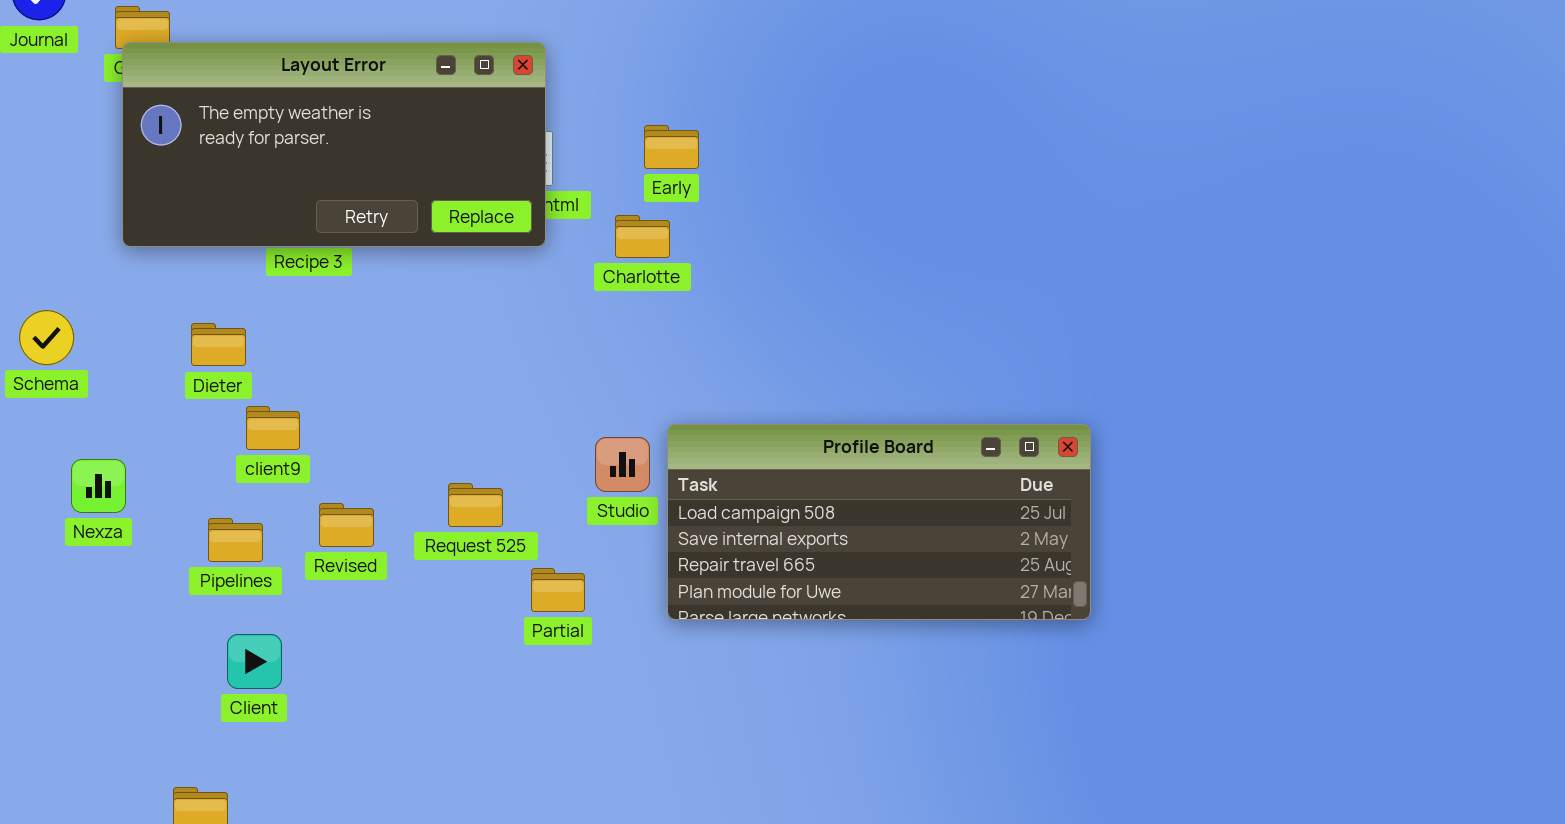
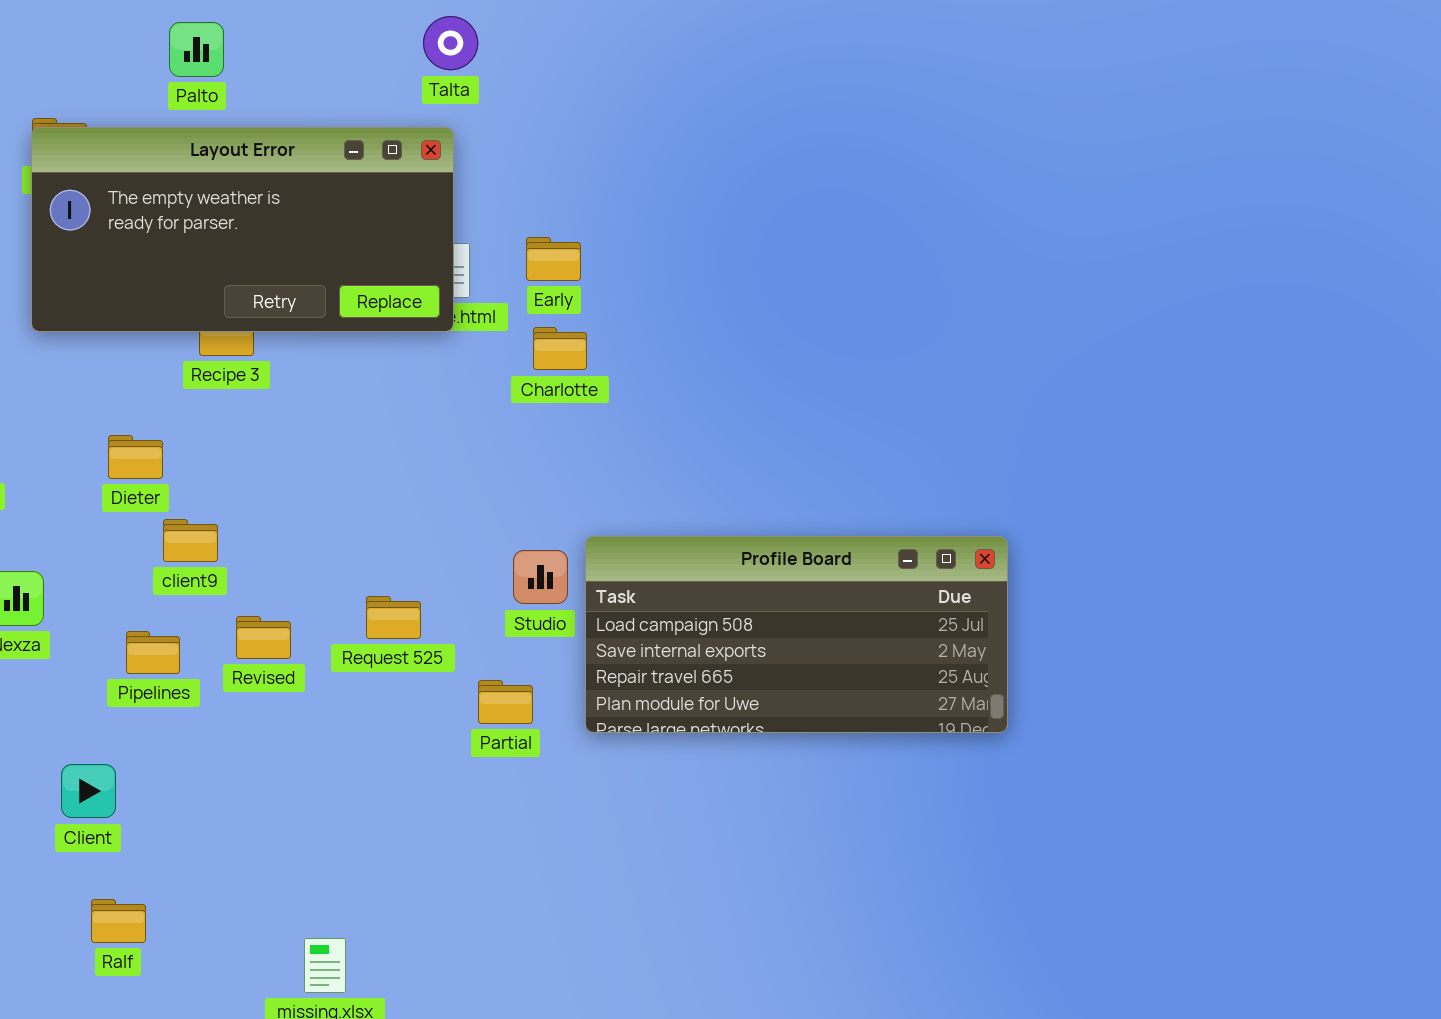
Layout Error: [122,42,546,247] -> [31,127,454,332], moved
Early: [644,125,699,169] -> [526,237,581,281], moved
Partial: [531,568,585,612] -> [478,680,533,724], moved
Client: [227,634,282,689] -> [61,764,116,818], moved

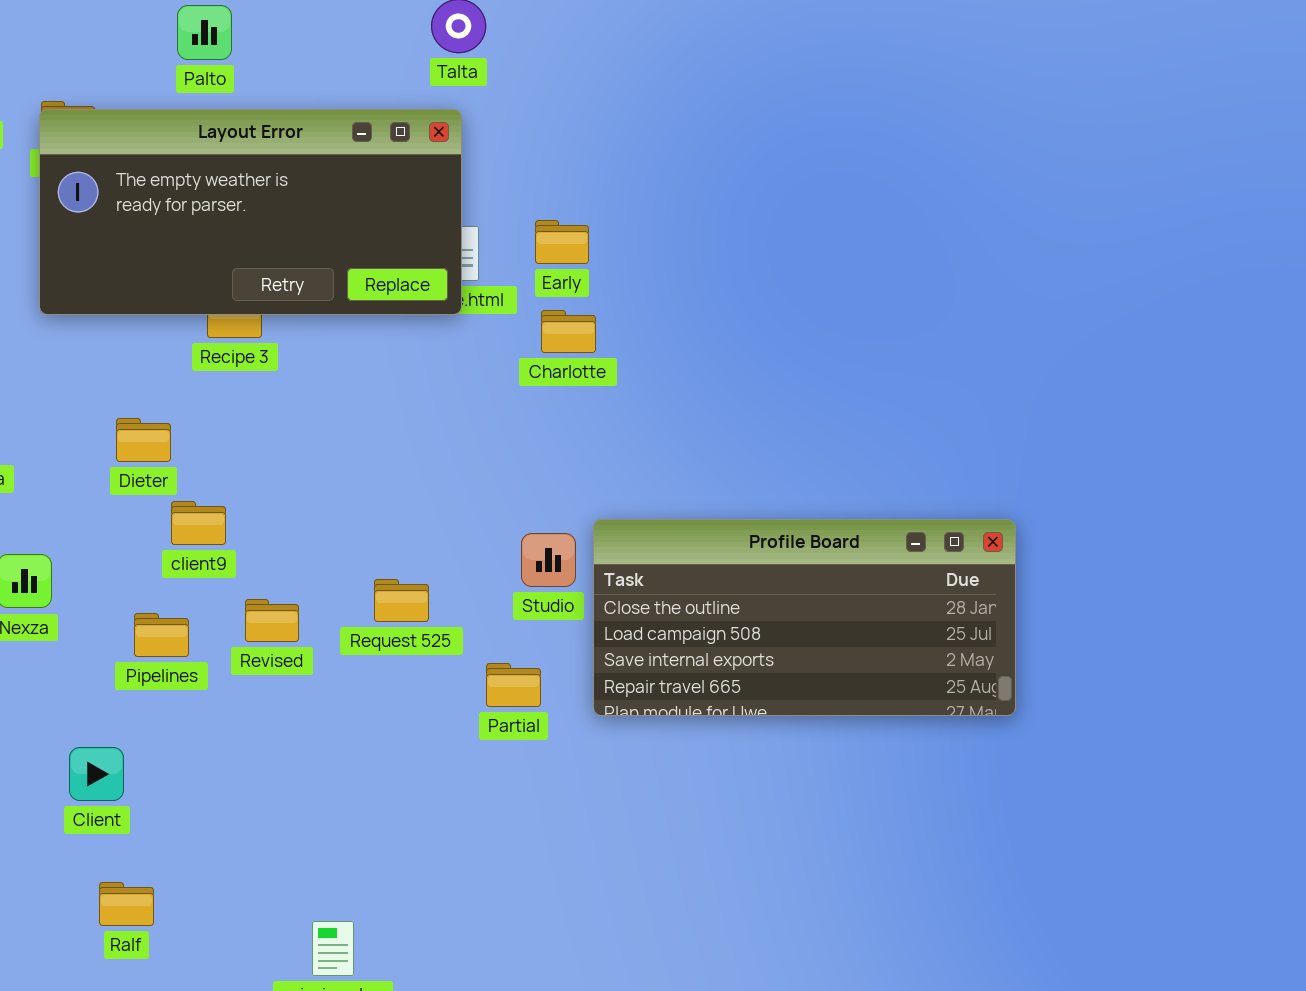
Profile Board: [585,536,1008,733] -> [593,519,1016,716], scrolled up 1 row

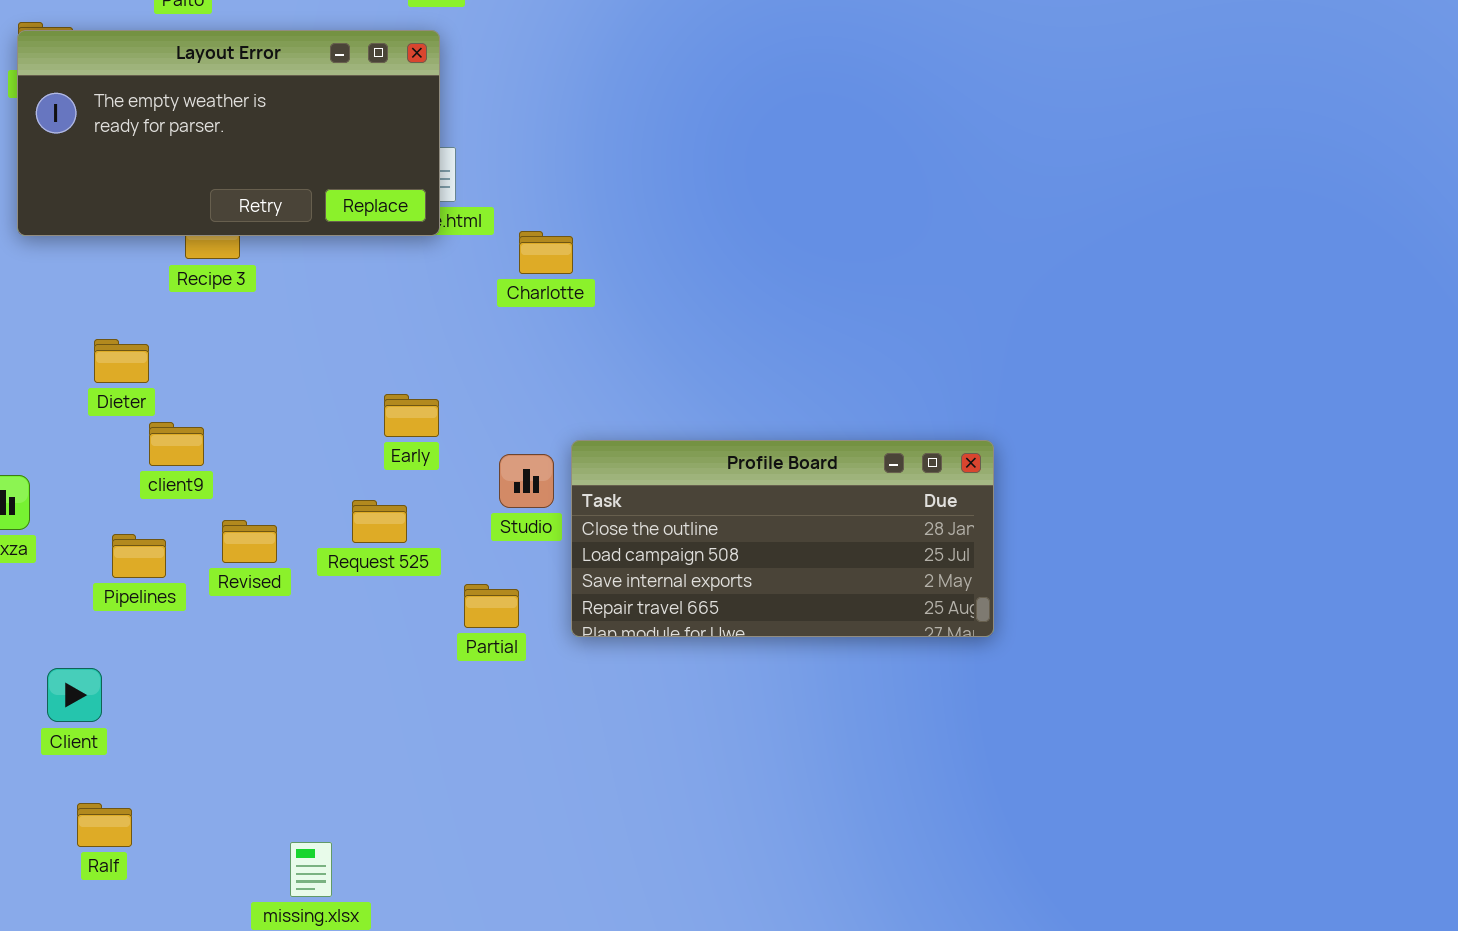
Early: [535,220,589,264] -> [384,394,439,437], moved

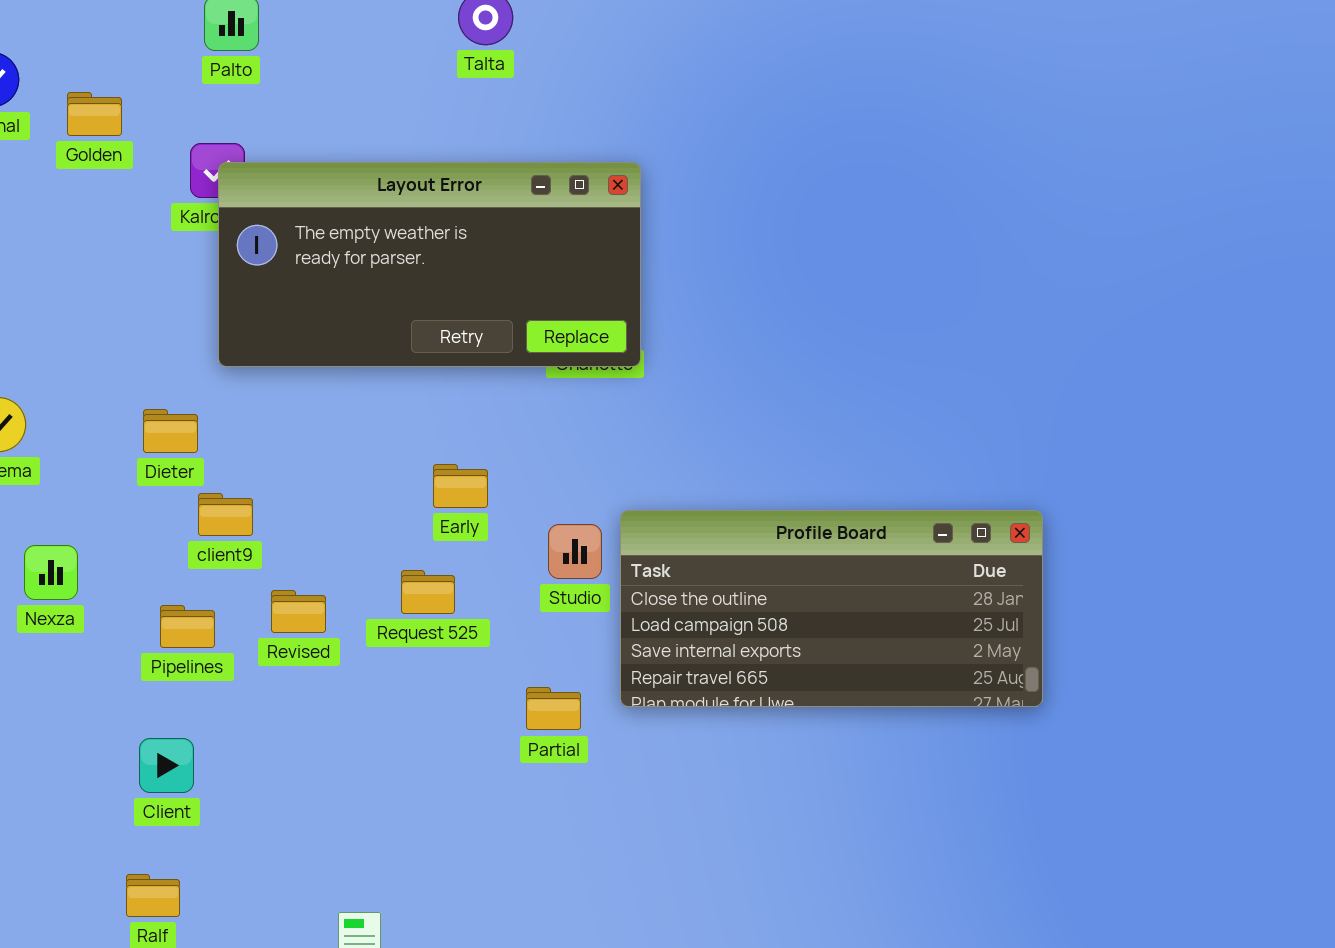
Layout Error: [17,30,440,236] -> [218,162,641,367], moved
Partial: [464,584,519,628] -> [526,687,581,730], moved
Client: [47,668,102,722] -> [139,738,194,793], moved

